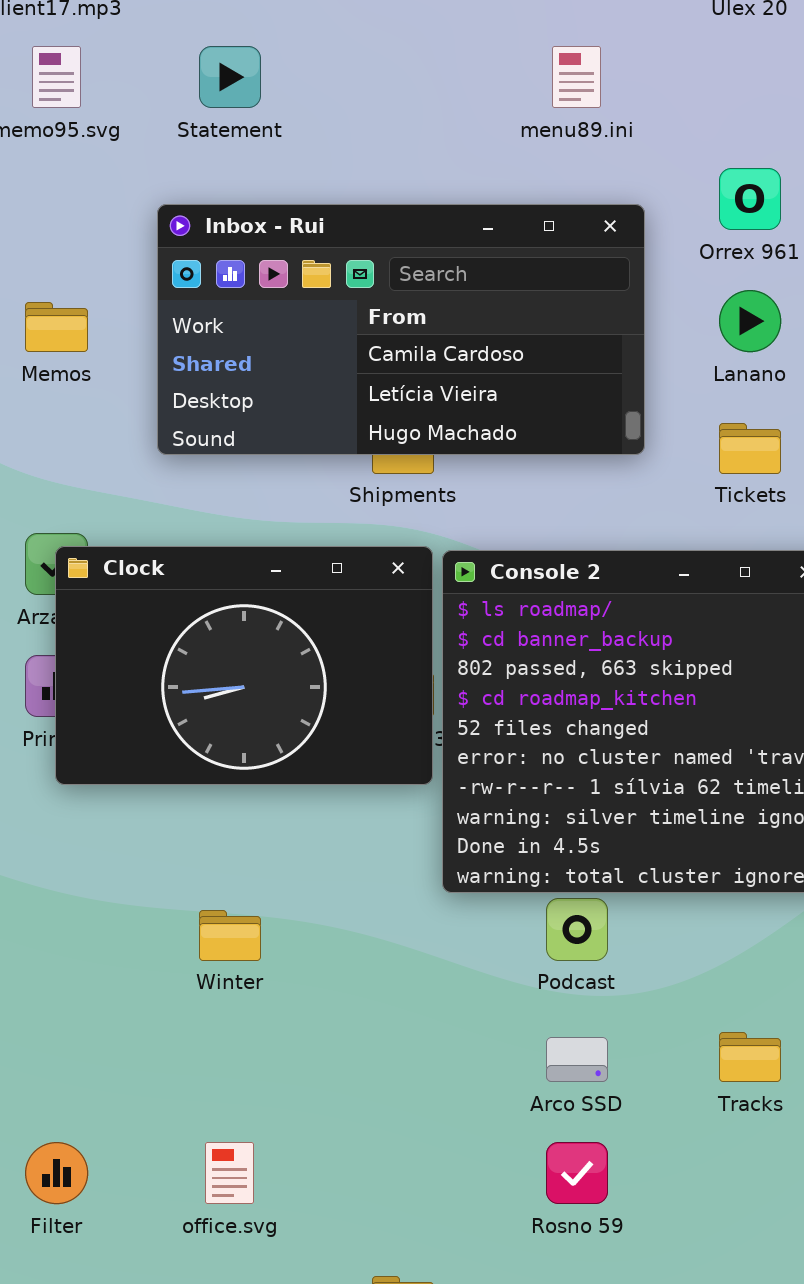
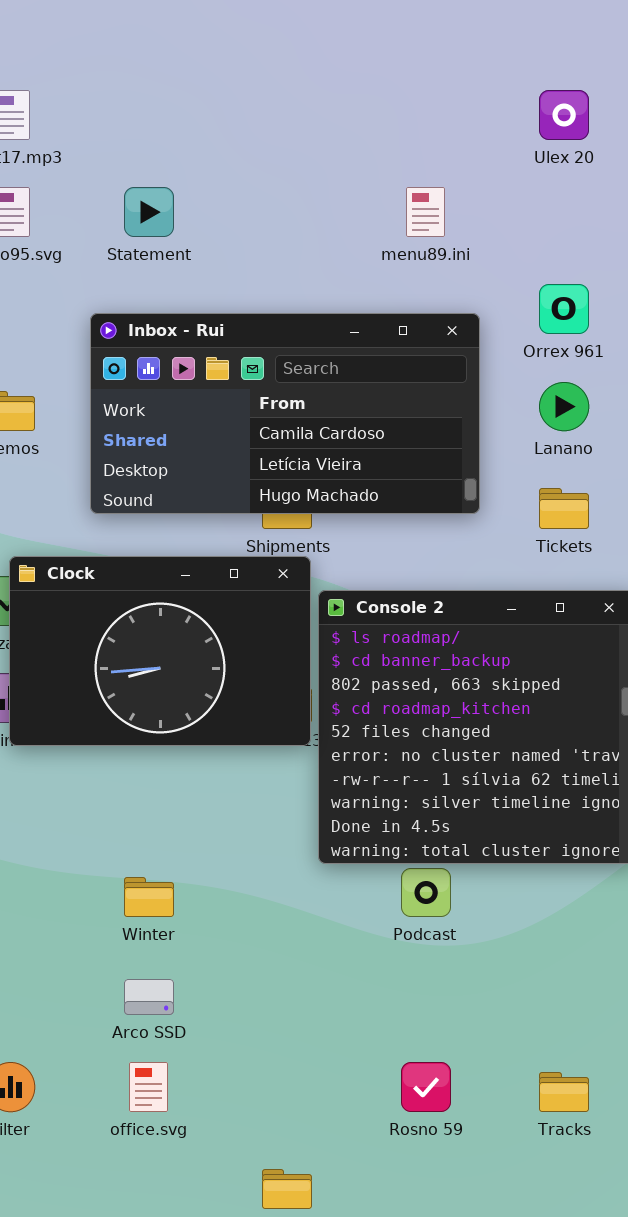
Clock: [55,546,433,785] -> [9,556,311,746], moved
Tracks: [719,1032,781,1082] -> [539,1072,589,1112], moved
Arco SSD: [546,1037,608,1082] -> [124,979,174,1015], moved

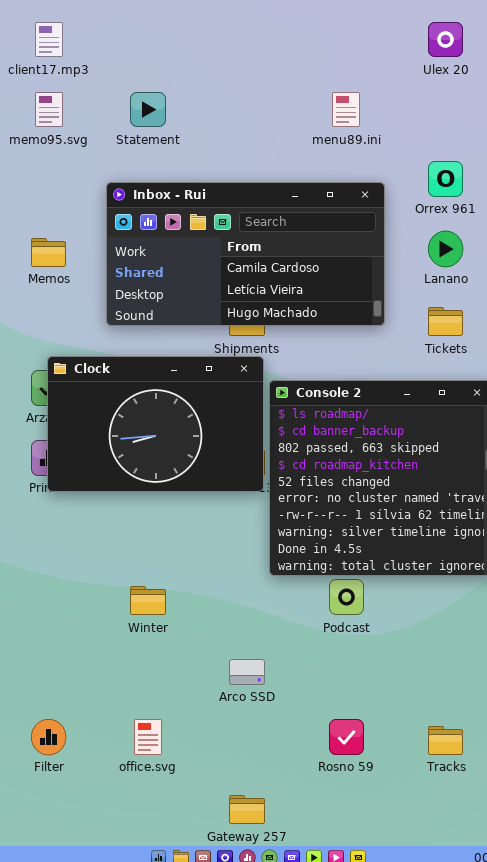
Arco SSD: [124,979,174,1015] -> [229,659,265,685], moved

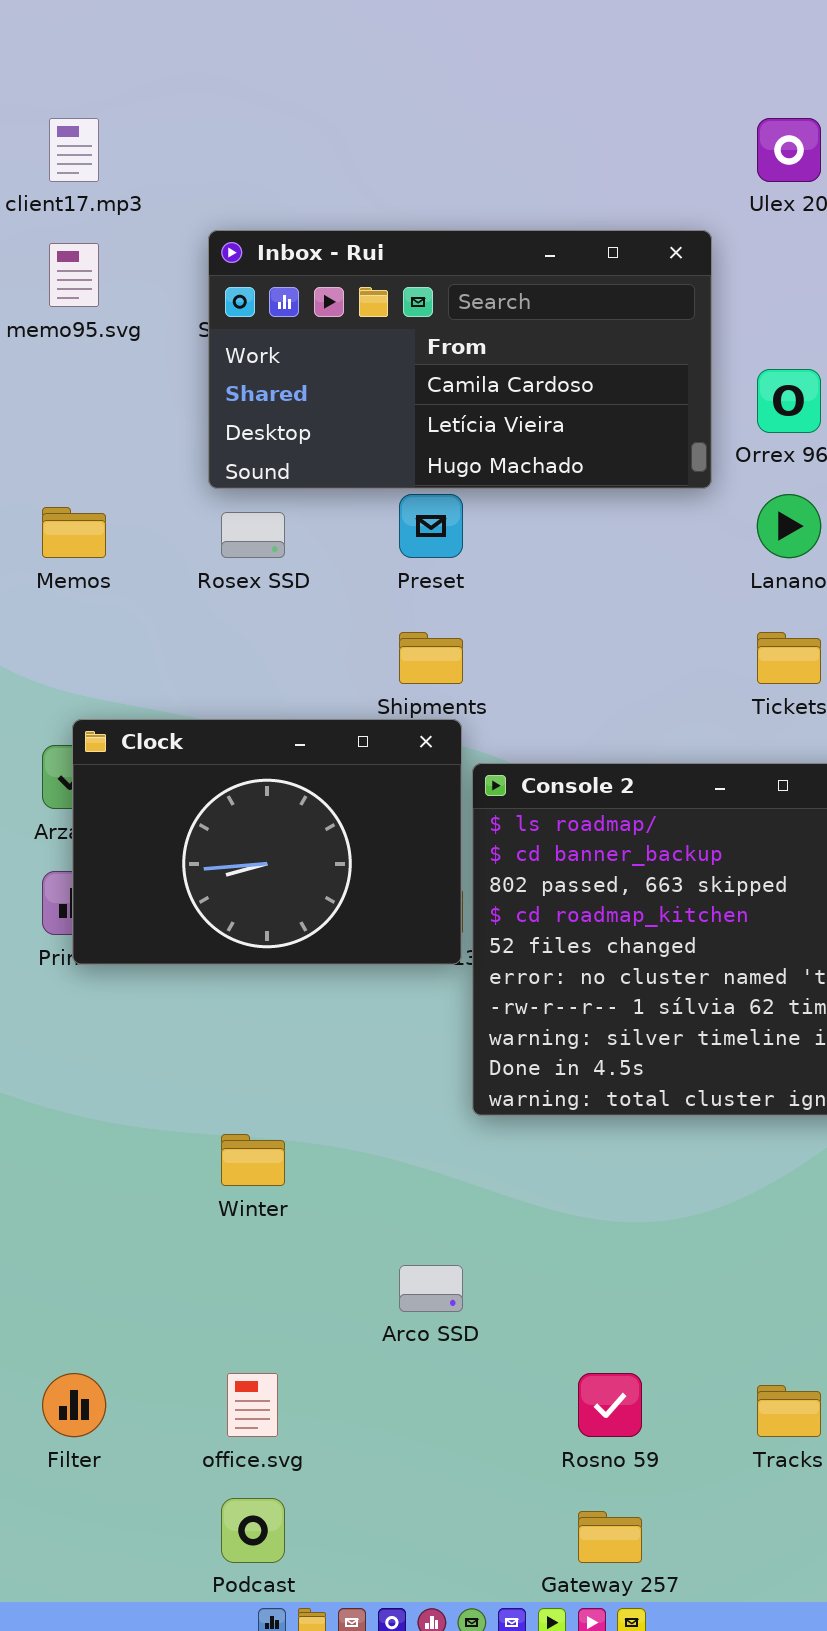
Inbox - Rui: [106,182,385,326] -> [208,230,712,489], moved
Podcast: [329,579,364,615] -> [221,1498,285,1563], moved
Gateway 257: [229,795,265,824] -> [578,1511,642,1563], moved

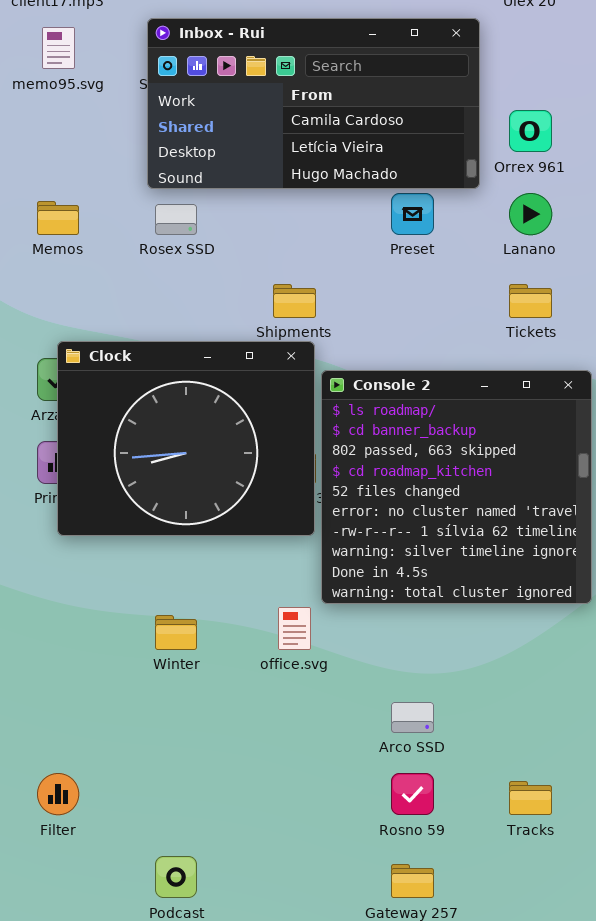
Preset: [399,494,463,558] -> [391,193,434,235], moved
Clock: [72,719,462,965] -> [57,341,315,536], resized
Arco SSD: [399,1265,463,1312] -> [391,702,434,733], moved
office.svg: [227,1373,278,1437] -> [278,607,311,650], moved

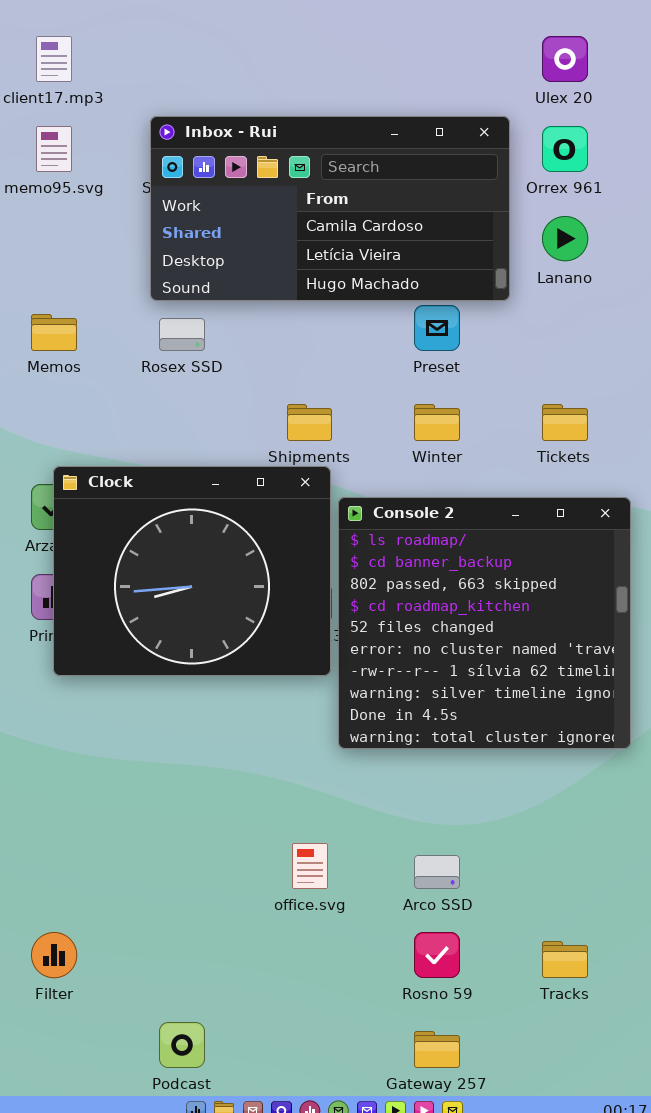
Orrex 961: [509,110,552,152] -> [542,126,588,172], moved
Lanano: [509,193,552,235] -> [542,216,588,261], moved
office.svg: [278,607,311,650] -> [292,843,328,889], moved
Winter: [155,615,197,650] -> [414,404,460,441], moved

